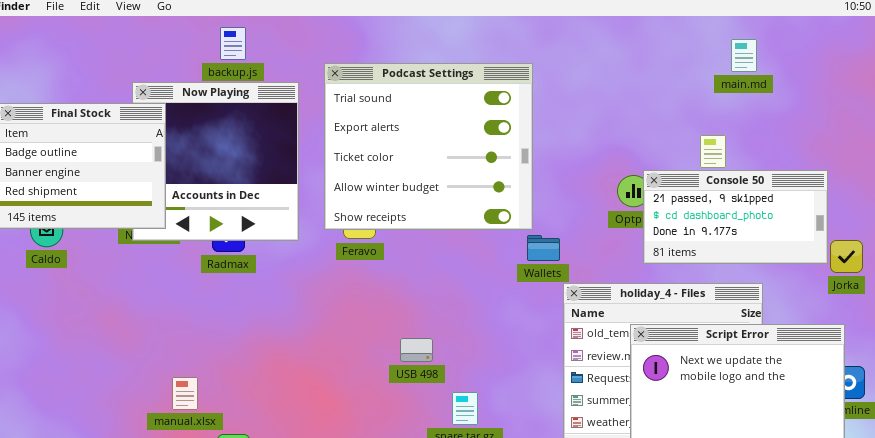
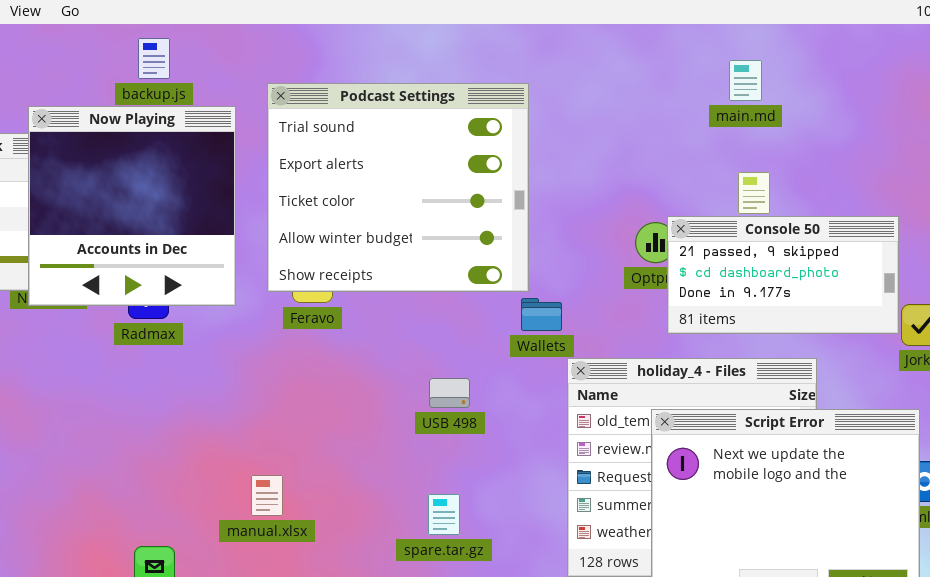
main.md: [731,39,757,72] -> [729,60,762,101], moved
Now Playing: [132,82,299,241] -> [28,106,236,306], raised
USB 498: [400,338,433,362] -> [429,378,470,408], moved
manual.xlsx: [172,377,198,410] -> [251,475,283,516], moved

